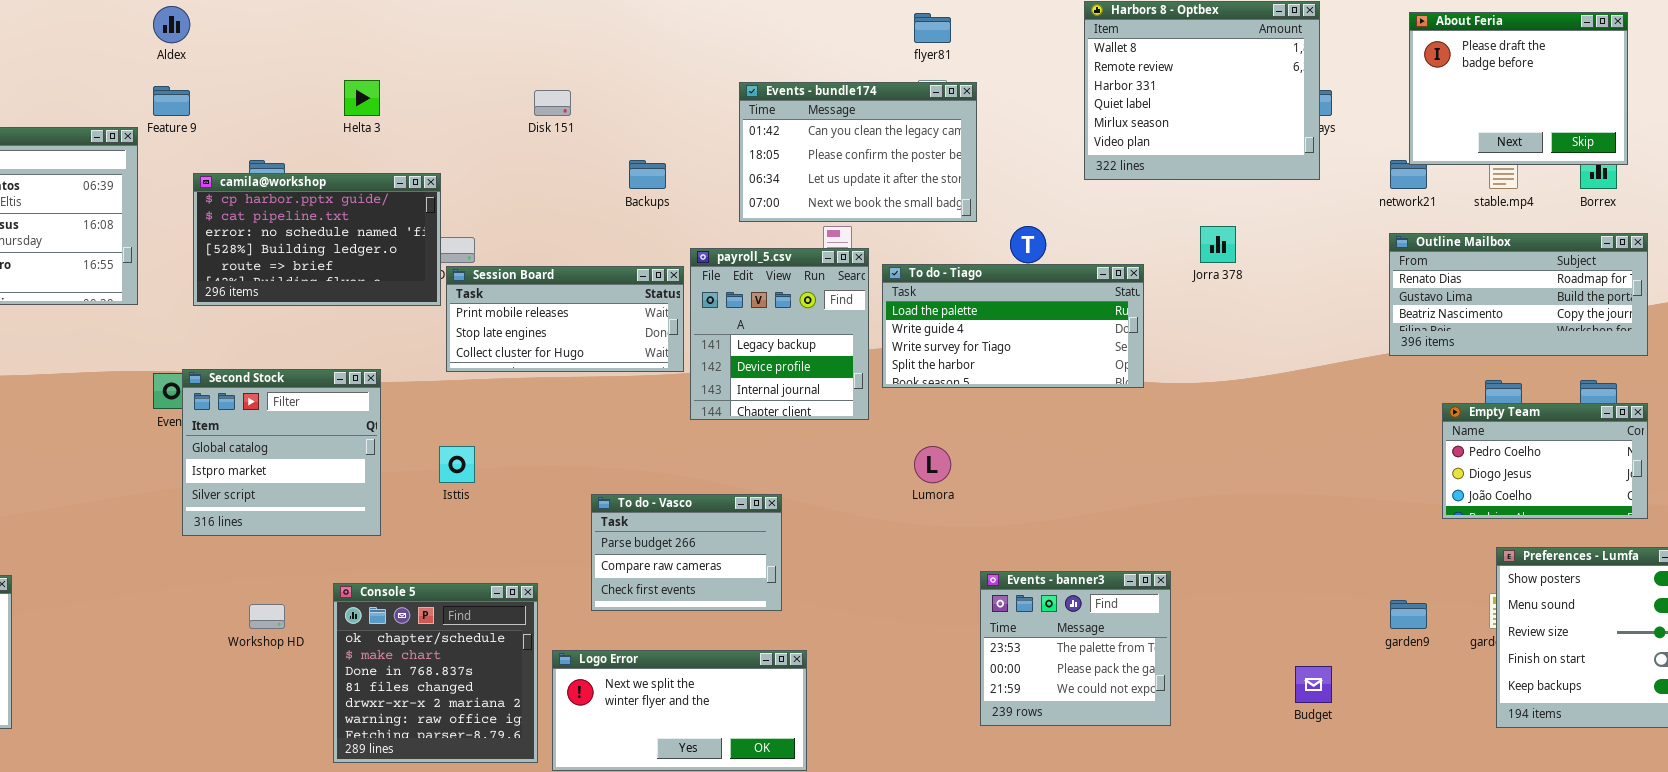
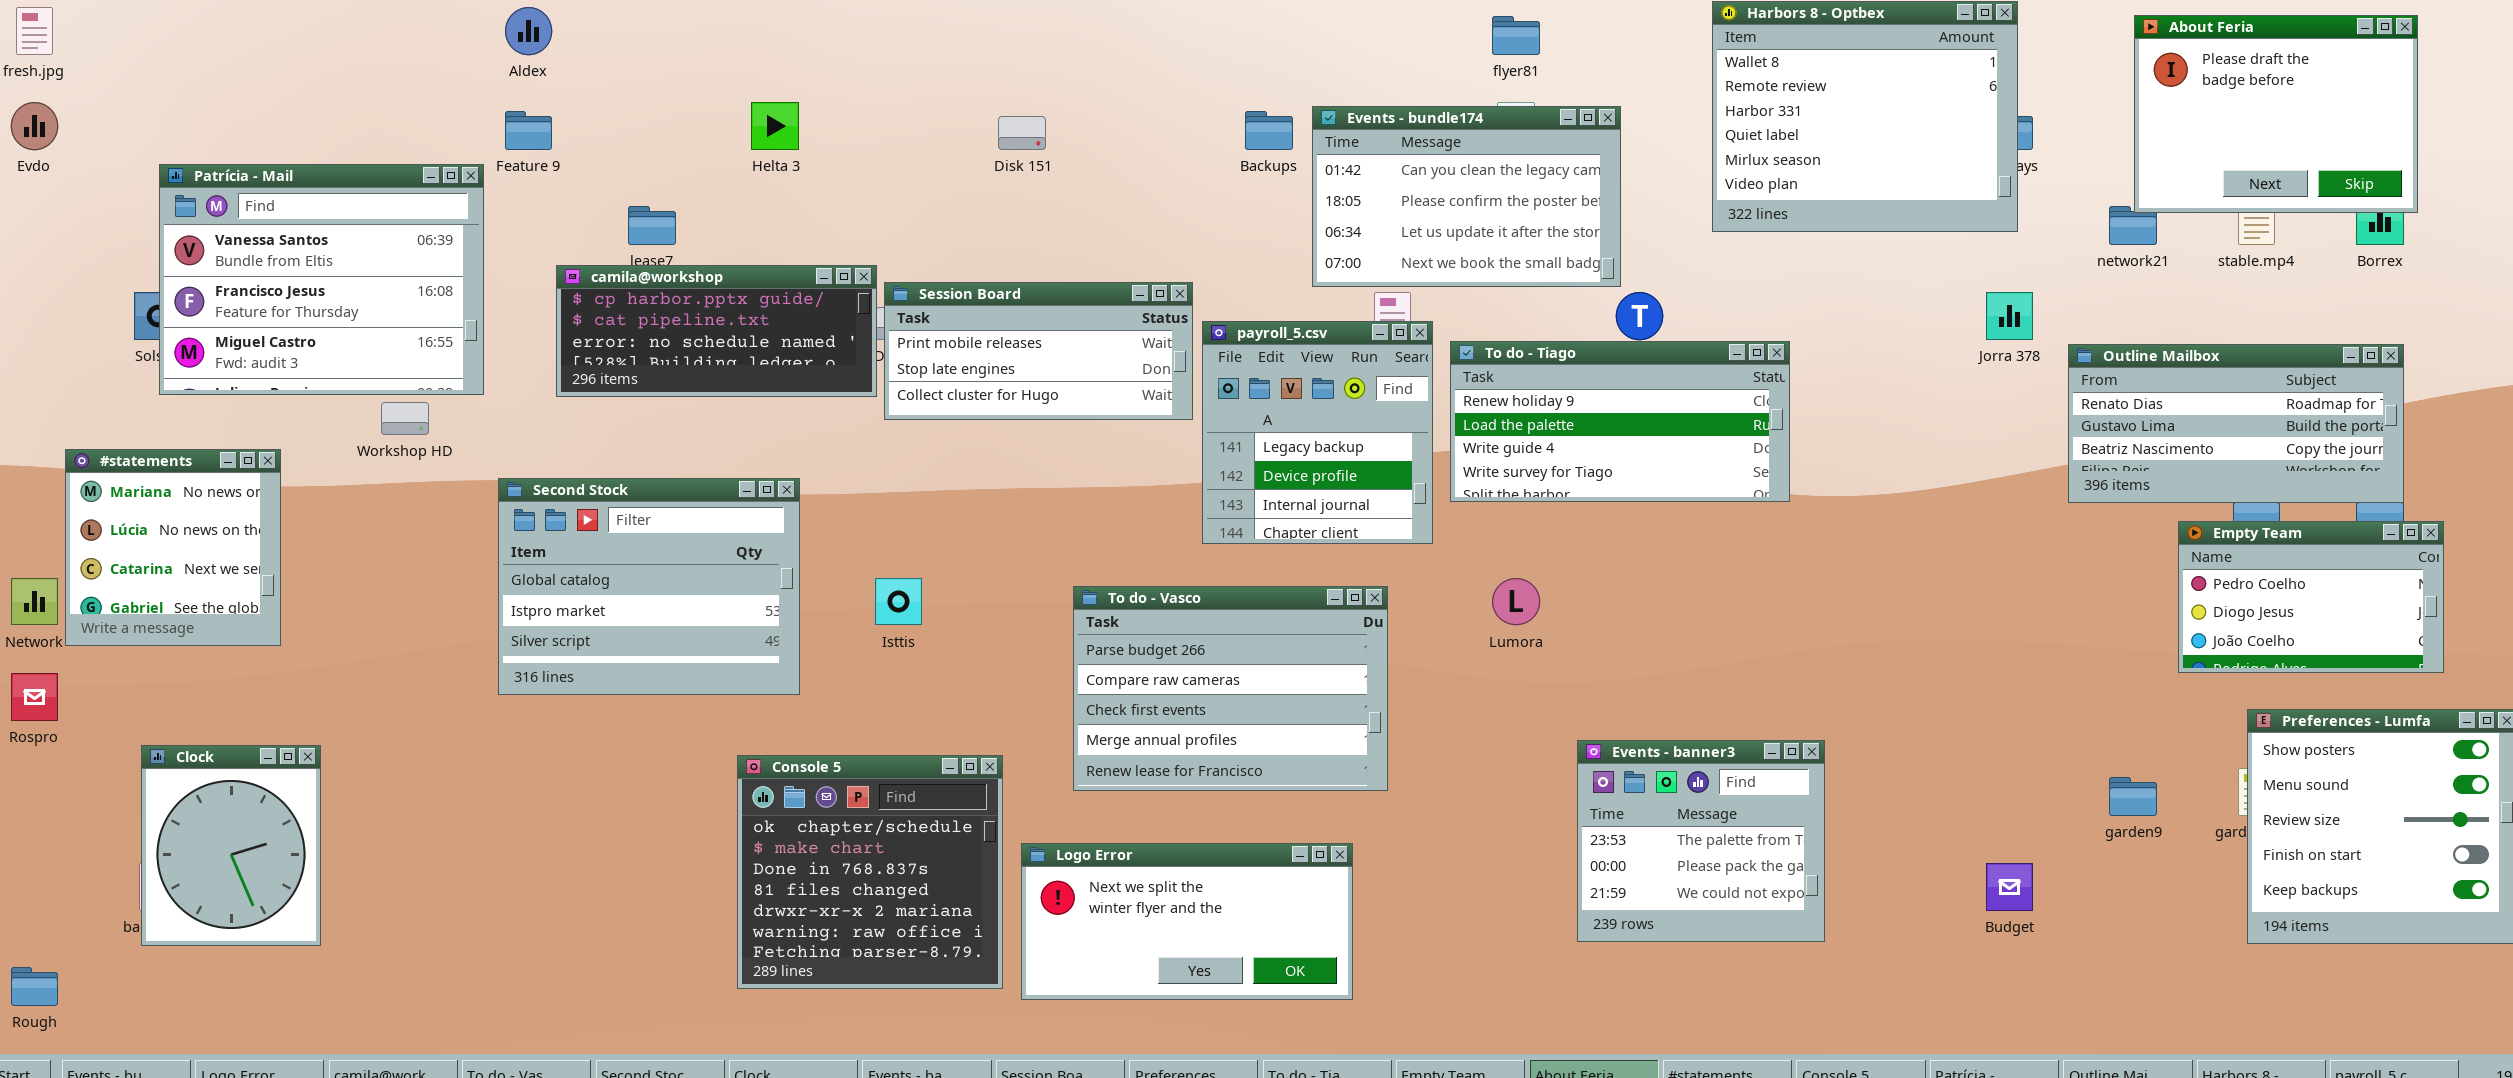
Events - bundle174: [739,82,977,222] -> [1312,106,1621,287], moved
Backups: [629,160,666,189] -> [1245,111,1293,150], moved
camila@workshop: [193,173,441,306] -> [556,265,877,397], resized
Jorra 378: [1200,226,1236,263] -> [1986,292,2033,340], moved
Outline Mailbox: [1389,233,1648,356] -> [2068,344,2404,503], moved
To do - Tiago: [882,264,1144,388] -> [1450,341,1790,502], scrolled up 1 row
Session Board: [446,266,684,372] -> [884,282,1193,420], moved
Second Stock: [182,369,381,536] -> [498,478,800,695], resized
To do - Vasco: [591,494,782,611] -> [1073,586,1388,791], resized
Workshop HD: [249,604,285,629] -> [381,402,429,435], moved

